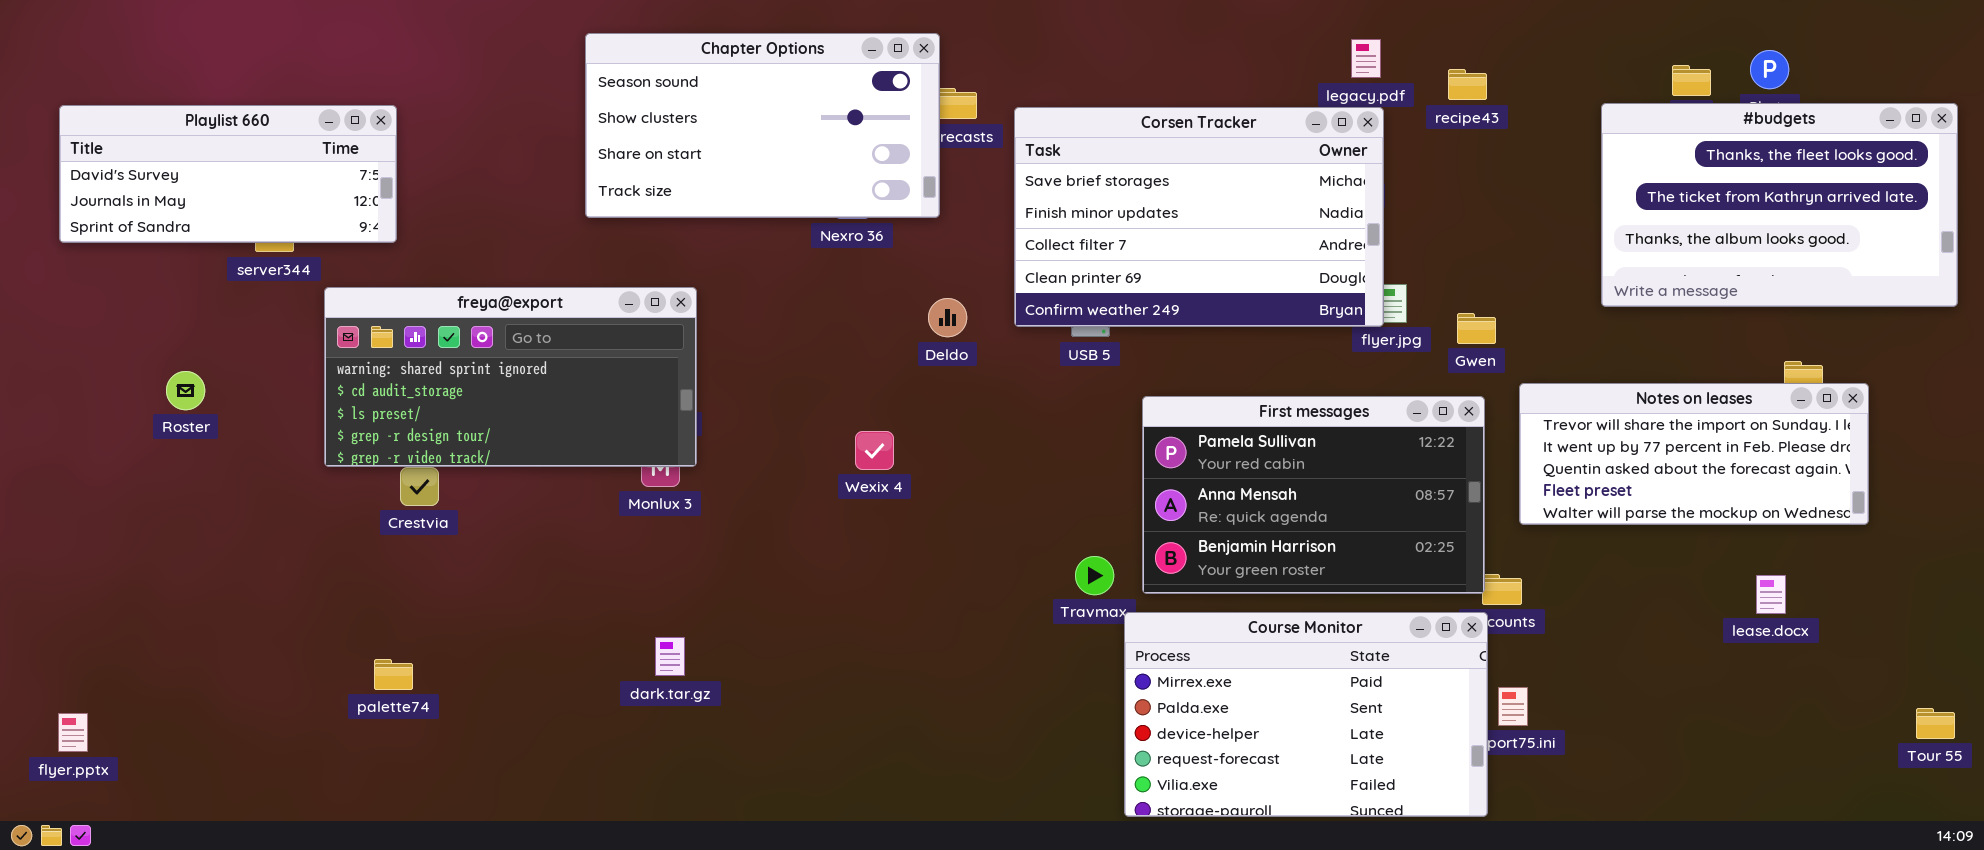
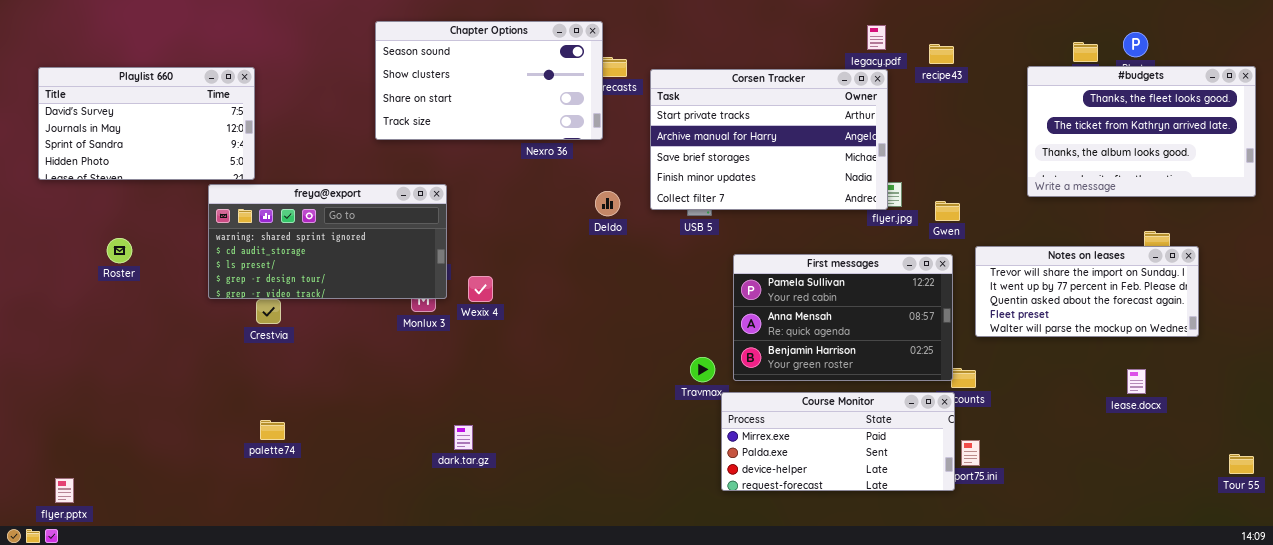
Playlist 660: [59,105,397,243] -> [38,67,255,180], resized
Corsen Tracker: [1014,107,1384,327] -> [650,69,888,210], scrolled up 2 rows
Wexix 4: [855,431,894,470] -> [468,276,493,302], moved
Course Monitor: [1124,612,1488,817] -> [721,392,955,491], resized
dark.tar.gz: [655,637,685,676] -> [454,425,473,450], moved
palette74: [374,659,413,690] -> [260,420,285,440], moved
flyer.pptx: [58,713,88,752] -> [55,478,74,503], moved

